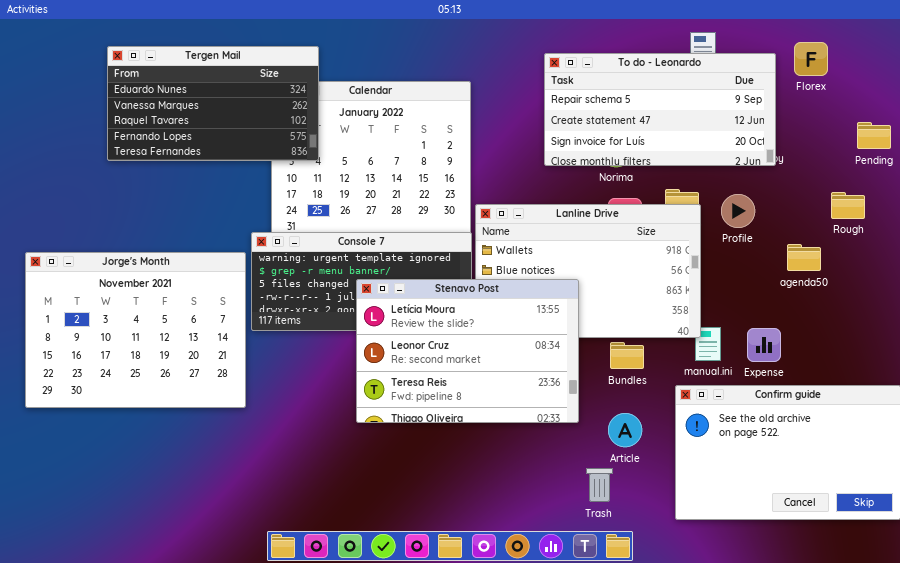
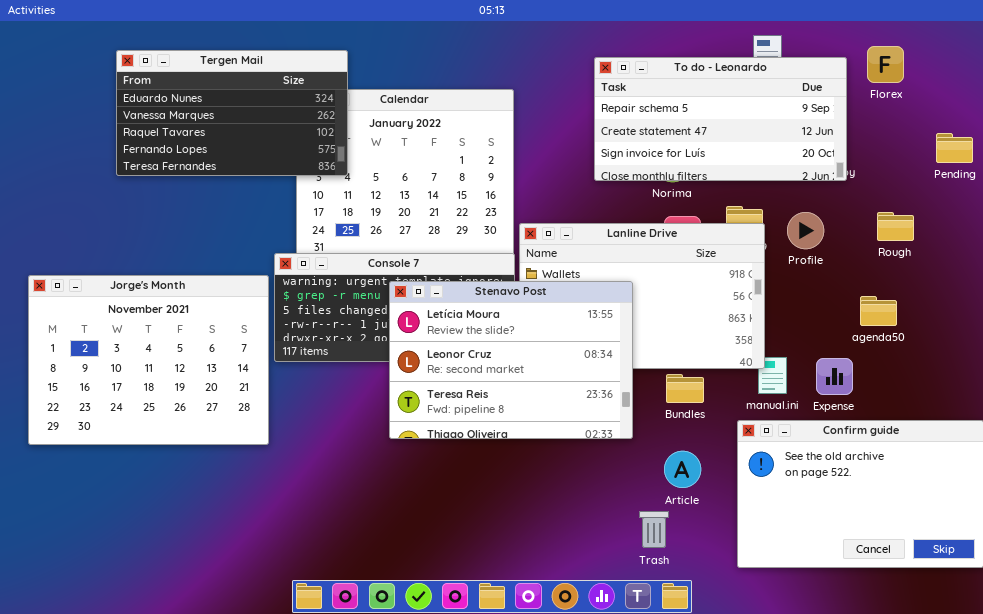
Rough: [831,192,865,219] -> [877,212,914,241], moved
agenda50: [787,244,821,271] -> [860,296,897,326], moved
Stenavo Post: [356,279,579,423] -> [389,281,633,439], moved

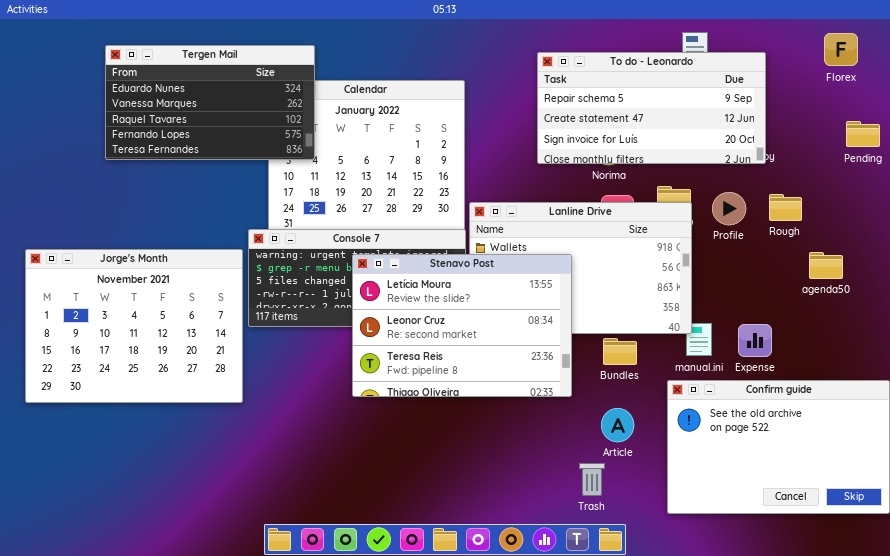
Florex: [867,46,904,83] -> [824,33,858,66], moved
Rough: [877,212,914,241] -> [769,194,802,221], moved
agenda50: [860,296,897,326] -> [809,252,843,279], moved

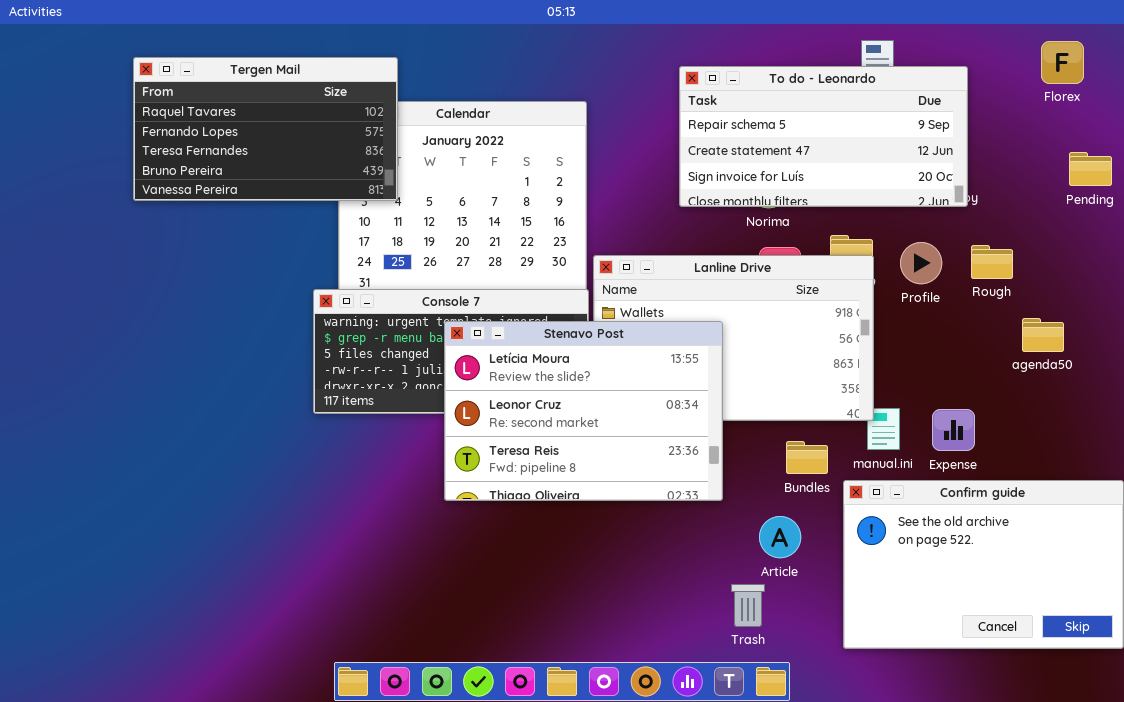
Tergen Mail: [105,45,315,160] -> [133,57,398,201], scrolled down 2 rows
Jorge's Month: [25,249,243,403] -> none, closed
Bundles: [603,338,637,365] -> [786,441,828,474], moved

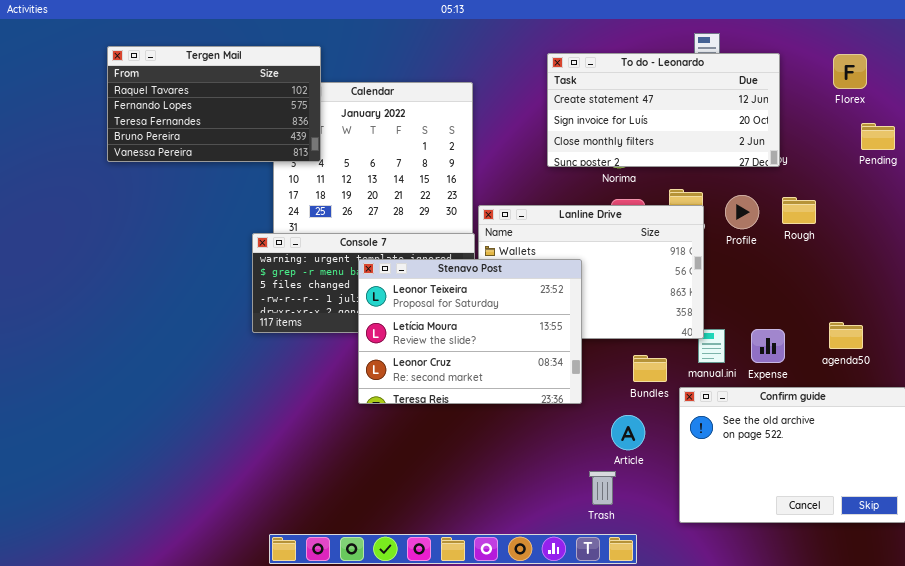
Florex: [1041,41,1084,84] -> [833,54,867,89], moved
To do - Leonardo: [679,66,968,207] -> [547,53,780,167], scrolled down 1 row
agenda50: [1022,318,1064,352] -> [829,322,863,349], moved
Stenavo Post: [444,321,723,501] -> [358,259,582,404], scrolled up 1 row

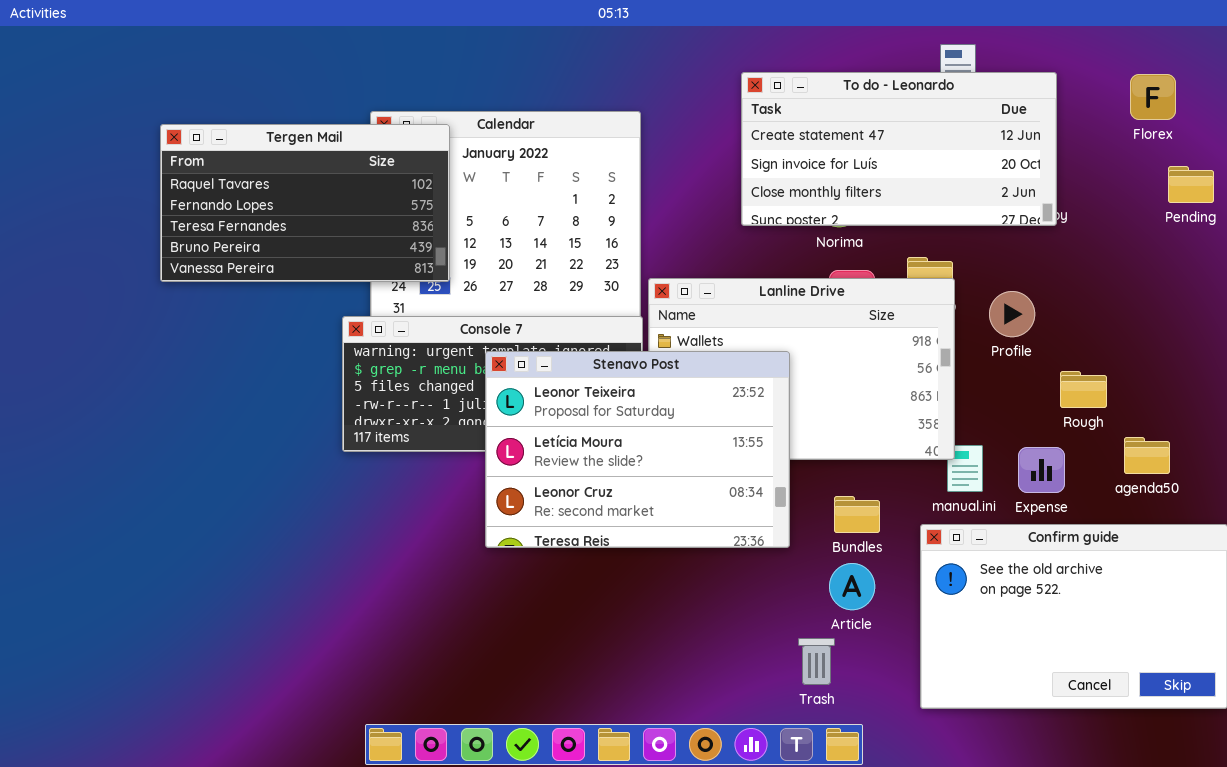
Tergen Mail: [107,46,321,162] -> [160,124,450,282], moved
Profile: [725,195,759,229] -> [989,291,1035,337], moved
Rough: [782,197,816,224] -> [1060,371,1107,408], moved
Bundles: [633,355,667,382] -> [834,496,880,533], moved

